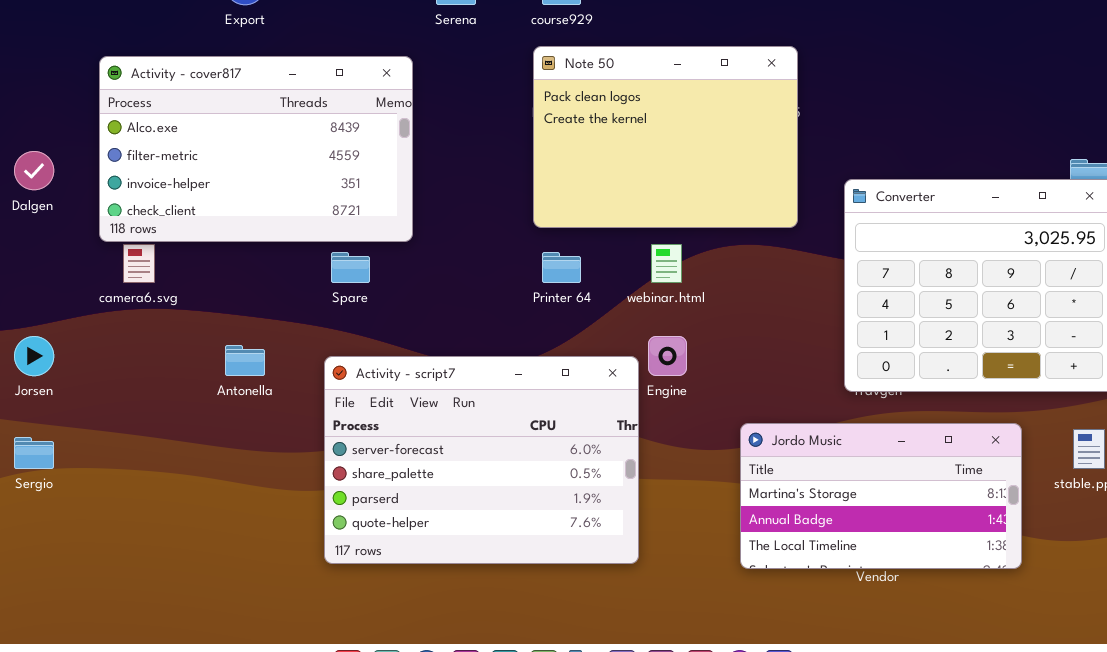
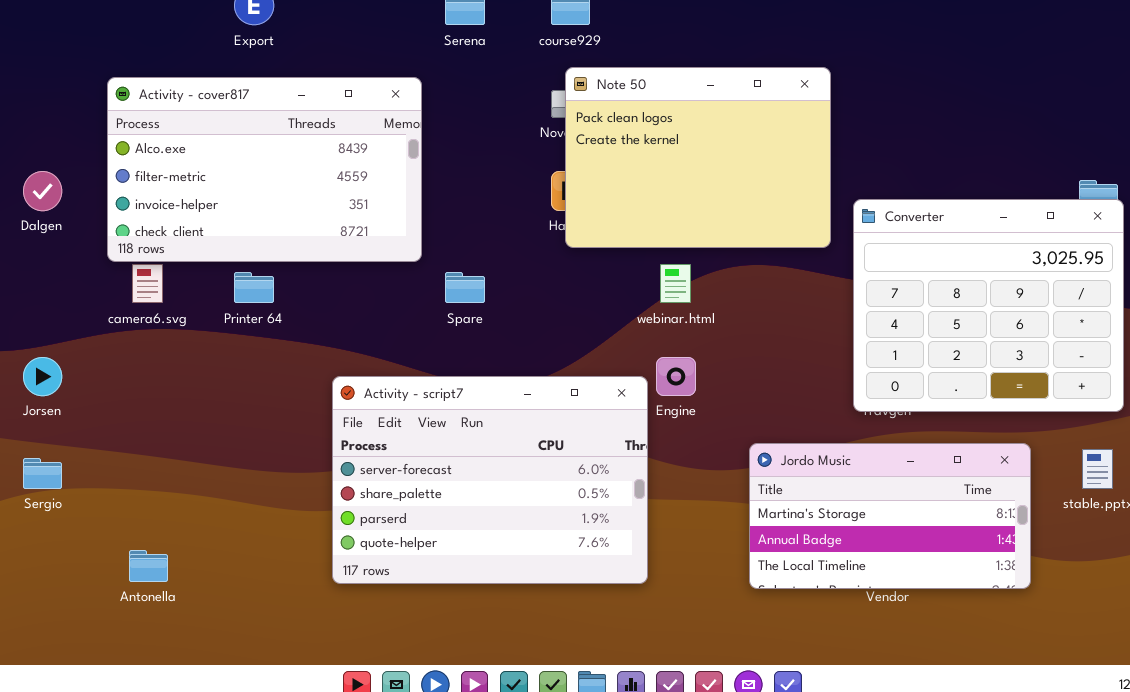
Note 50: [533,46,798,228] -> [565,67,831,248], moved
Spare: [331,252,370,283] -> [445,272,485,303], moved
Printer 64: [542,252,581,283] -> [234,272,274,303], moved
Antonella: [225,345,265,376] -> [129,550,168,582], moved

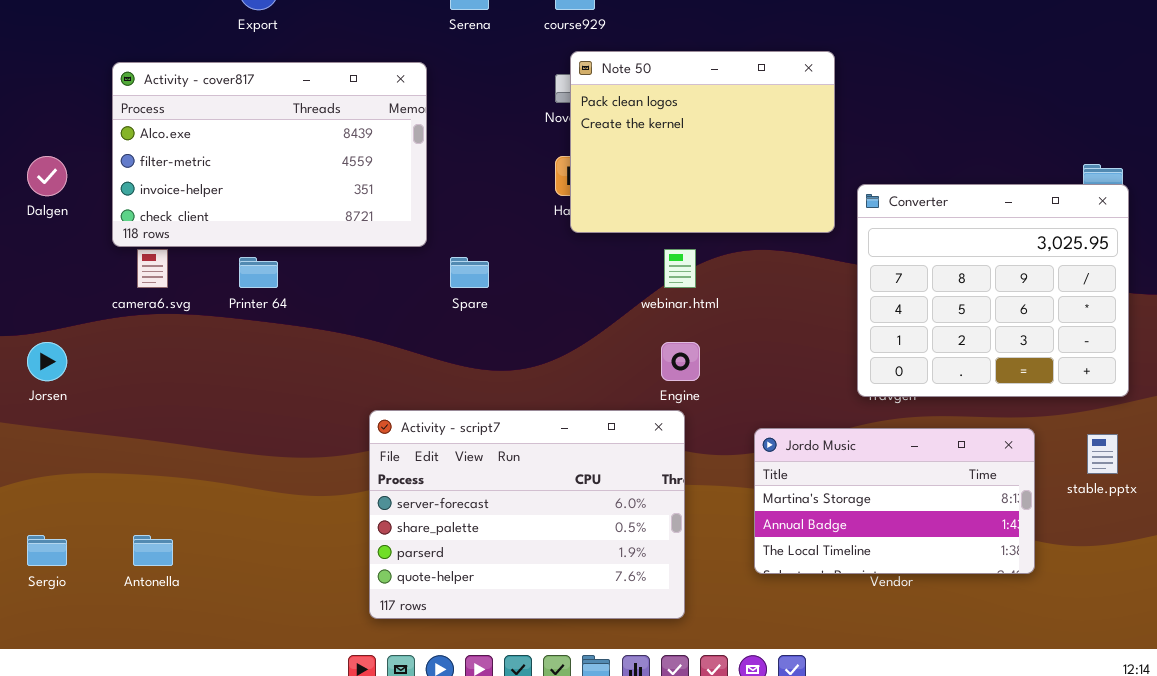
Activity - script7: [332,376,648,584] -> [369,410,685,619], moved
Sergio: [23,458,62,489] -> [27,535,67,566], moved

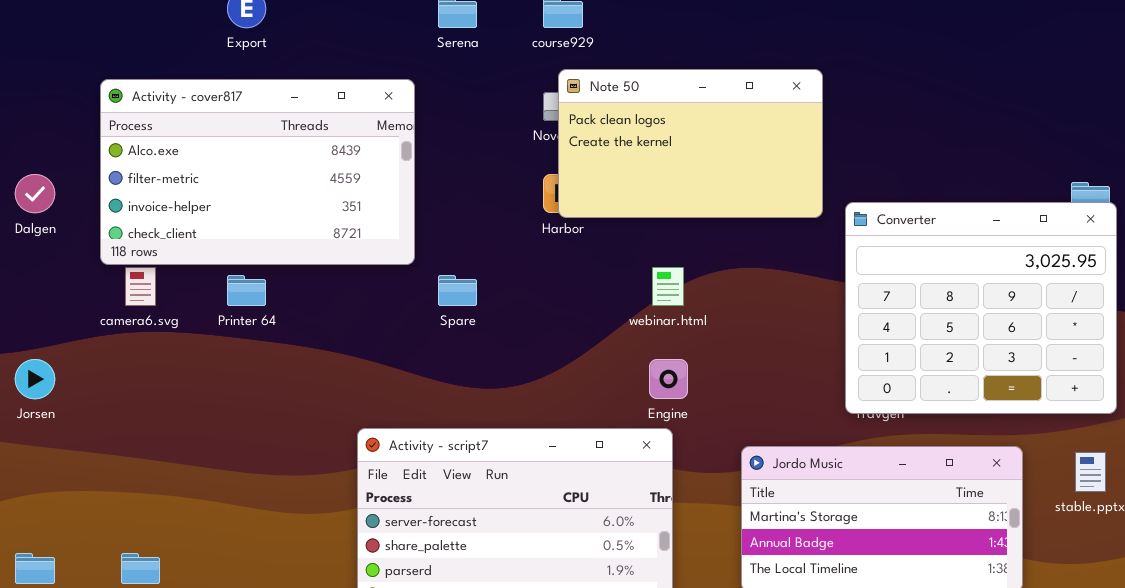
Note 50: [570,51,835,233] -> [558,69,823,218], resized

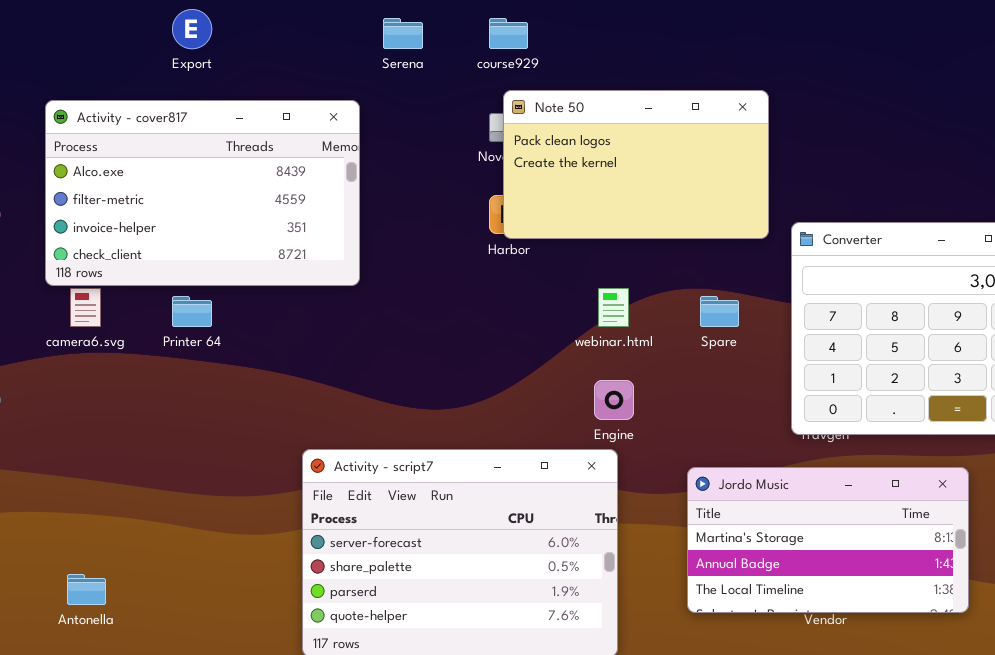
Spare: [438,275,477,306] -> [700,296,739,327], moved

